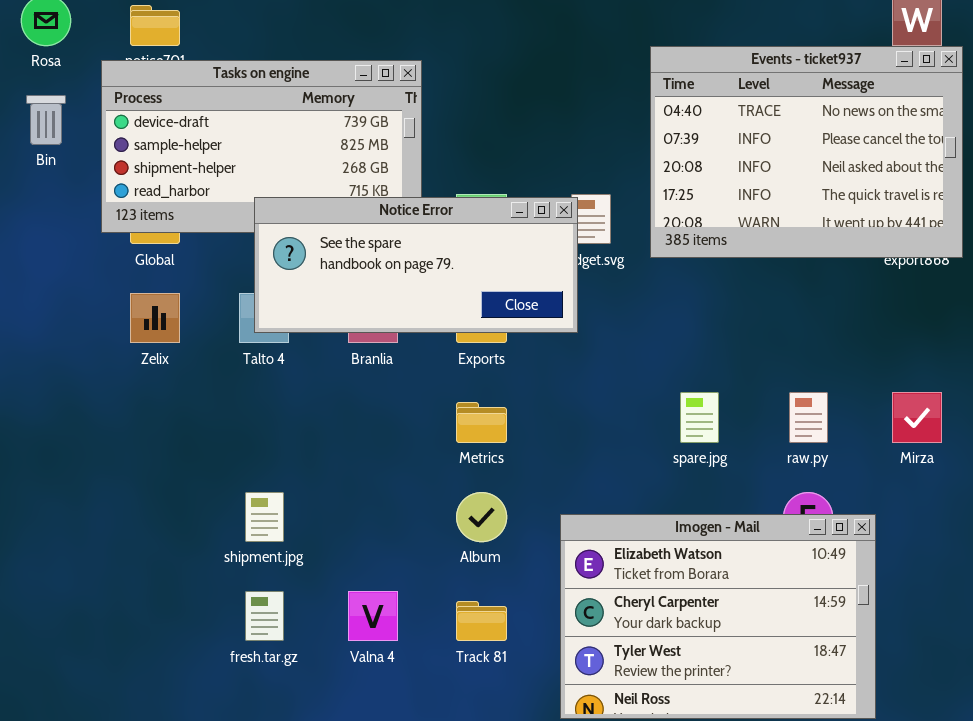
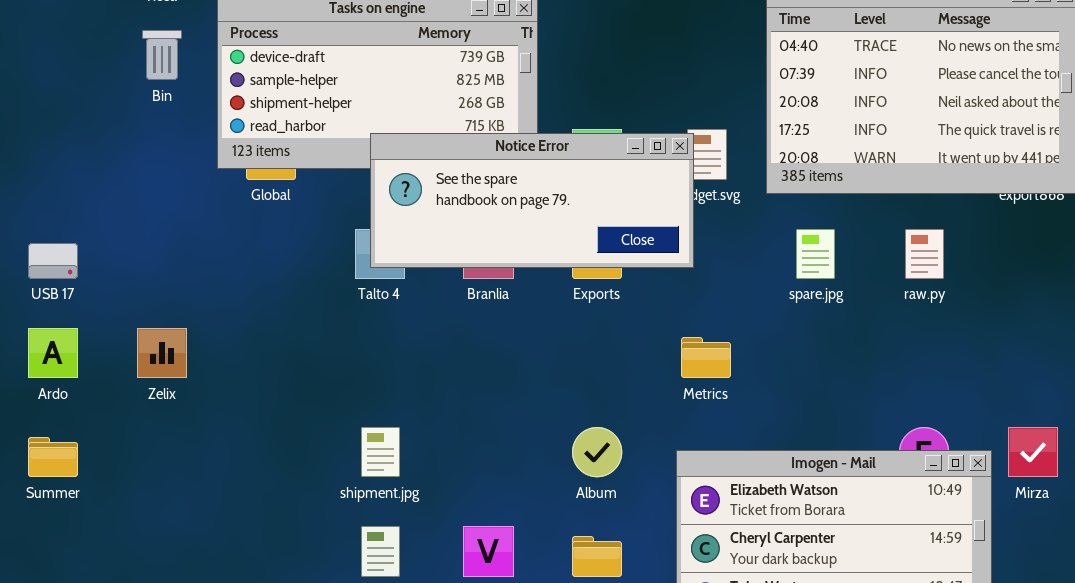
Zelix: [130,293,180,343] -> [137,328,187,378], moved
spare.jpg: [680,392,719,443] -> [796,229,835,279], moved
raw.py: [789,392,828,443] -> [905,229,944,279], moved
Mirza: [892,392,942,443] -> [1008,427,1058,477], moved
Metrics: [456,402,507,443] -> [681,337,731,378], moved

